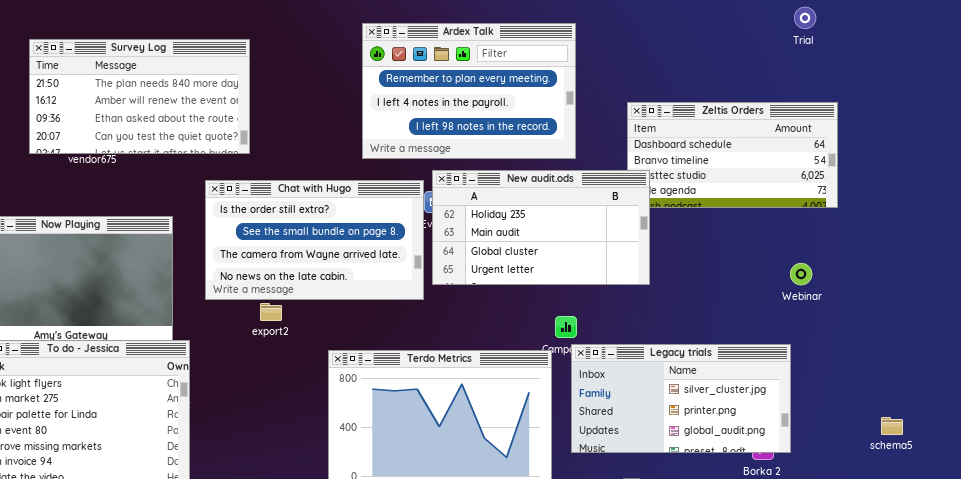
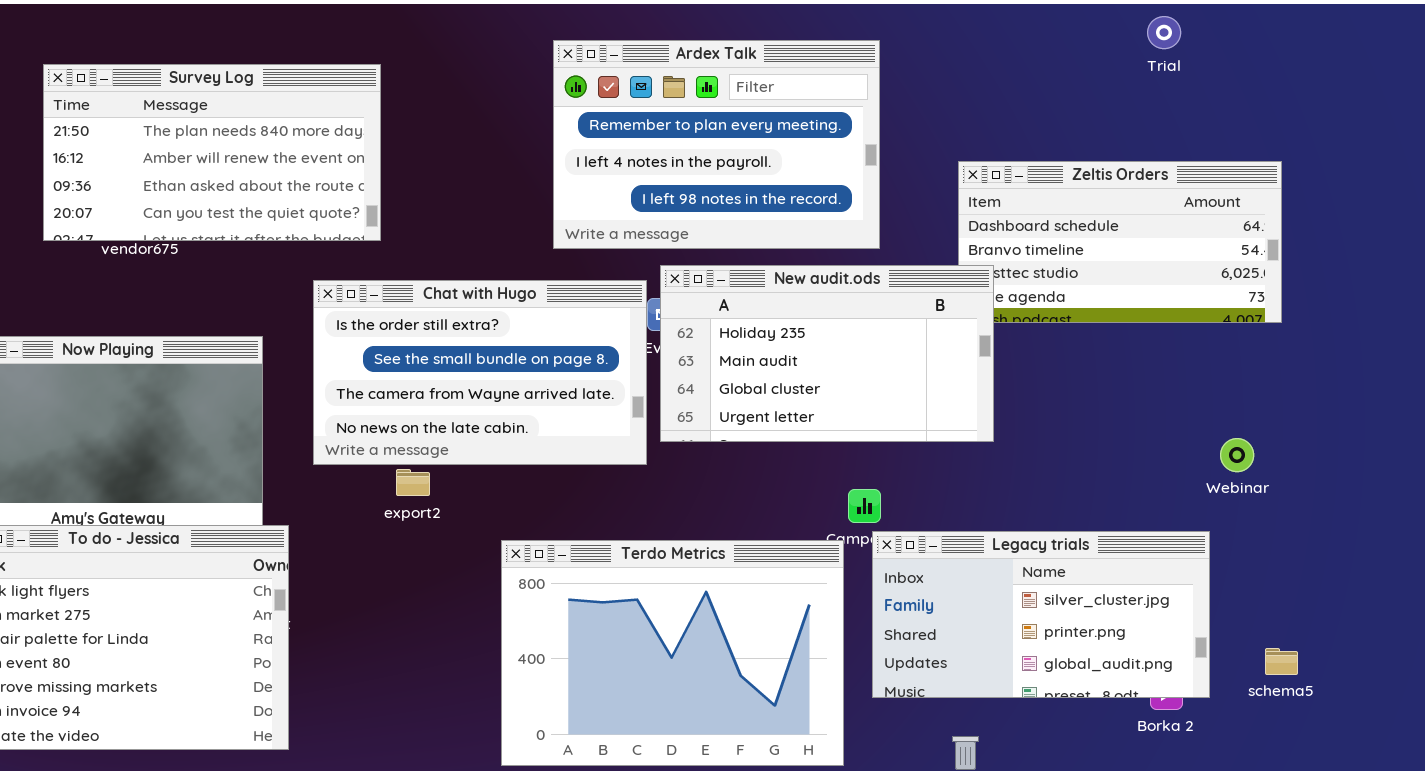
Trial: [794,7,816,29] -> [1147,16,1181,49], moved
Webinar: [790,263,812,285] -> [1220,438,1254,472], moved
schema5: [881,417,903,435] -> [1265,648,1298,675], moved

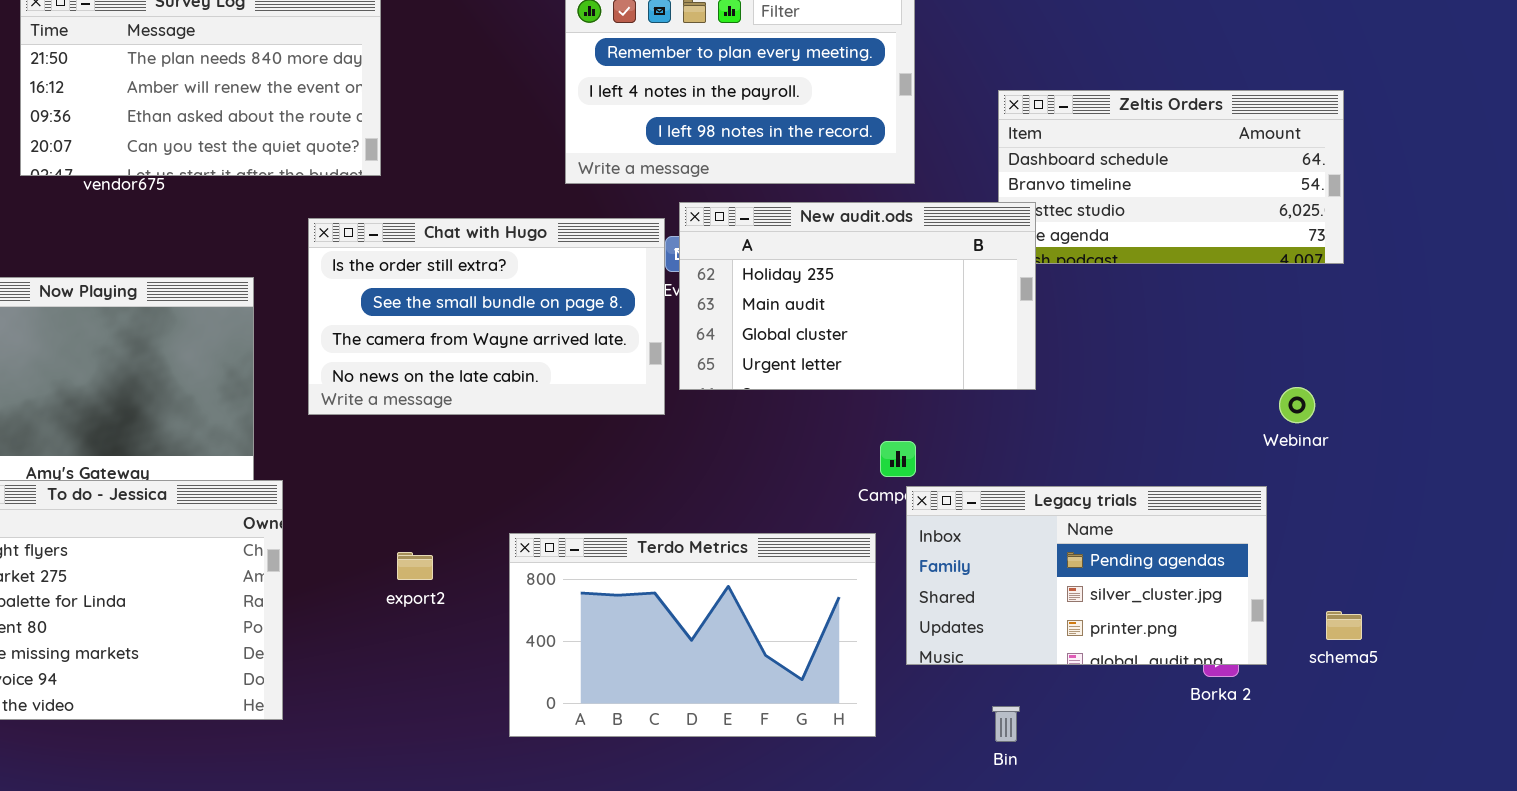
export2: [396,469,430,496] -> [397,552,433,580], moved
Legacy trials: [872,531,1210,698] -> [906,486,1267,665], scrolled up 1 row
Terdo Metrics: [501,540,844,766] -> [509,533,876,737], resized

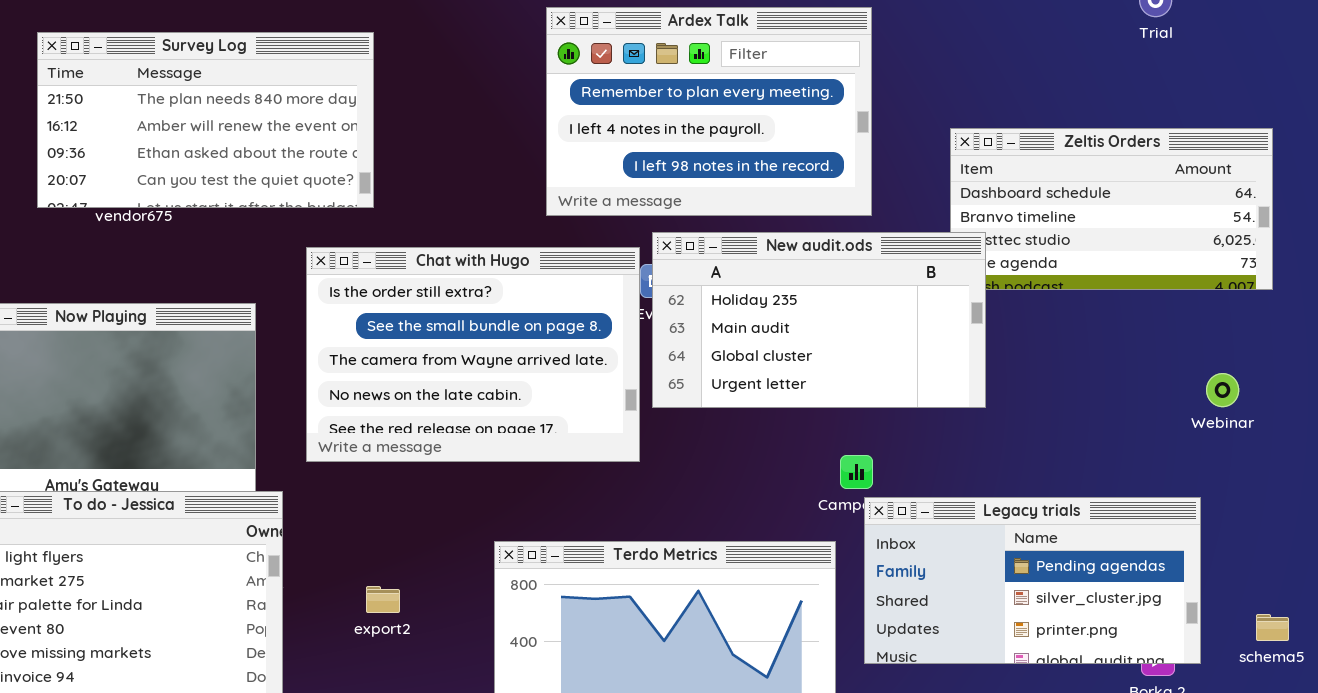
Chat with Hugo: [308,218,665,415] -> [306,247,640,462], resized
Webinar: [1279,387,1315,423] -> [1206,373,1239,407], moved
export2: [397,552,433,580] -> [366,586,400,613], moved

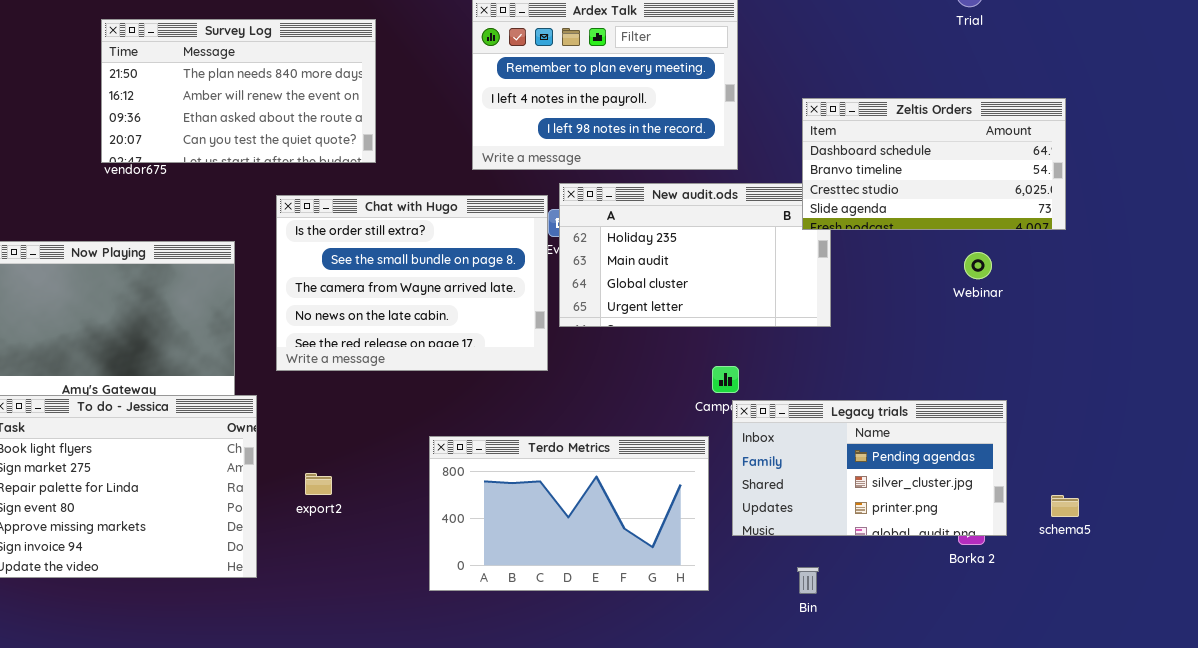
Survey Log: [37,32,374,208] -> [101,19,376,163], moved
Zeltis Orders: [950,128,1273,290] -> [802,98,1066,230], raised
Webinar: [1206,373,1239,407] -> [964,252,992,279], moved
export2: [366,586,400,613] -> [305,473,332,495], moved

